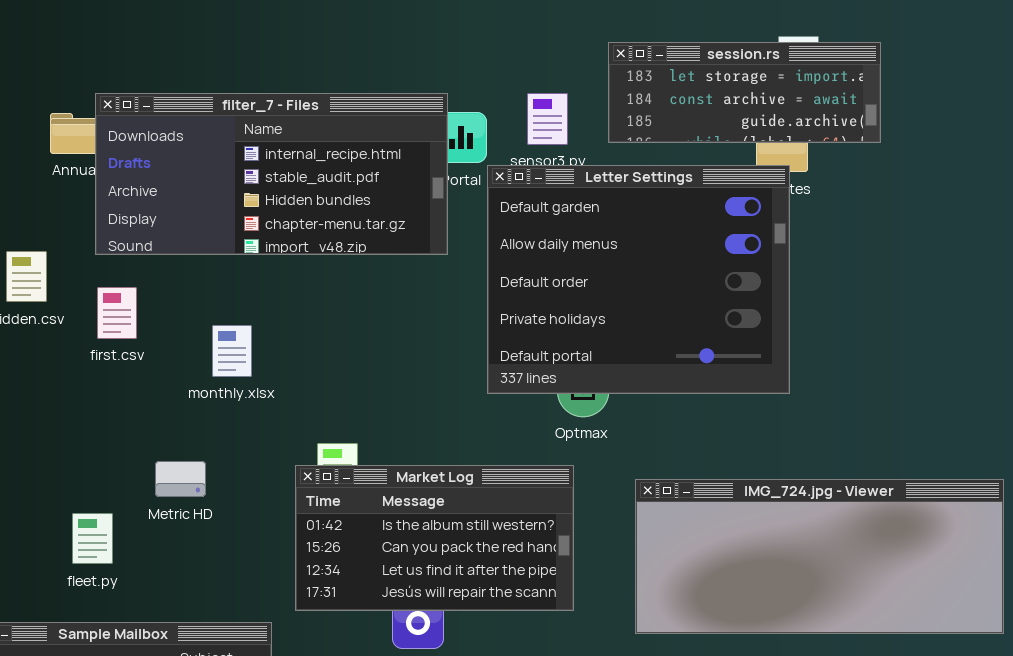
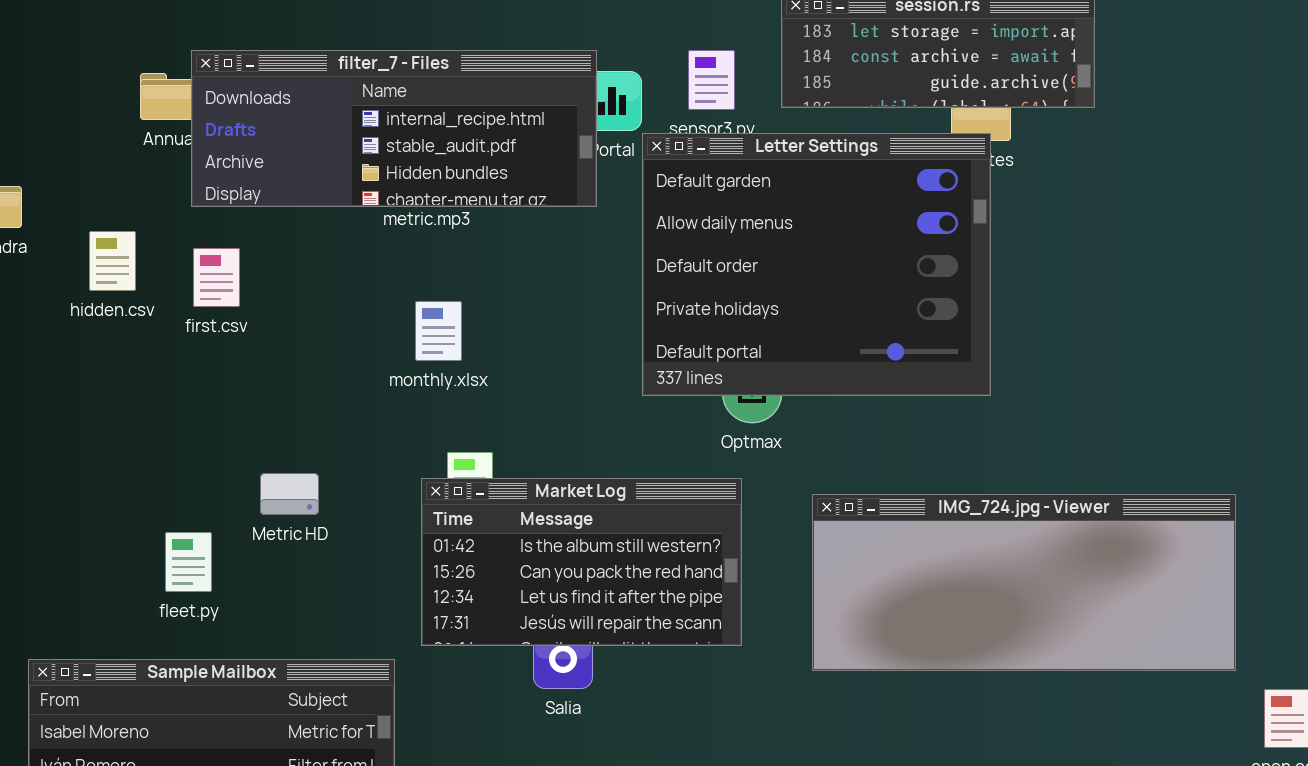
filter_7 - Files: [95,93,448,255] -> [191,50,597,207], resized
first.csv: [97,287,137,339] -> [193,248,240,307], moved
monthly.xlsx: [212,325,252,377] -> [415,301,462,361], moved

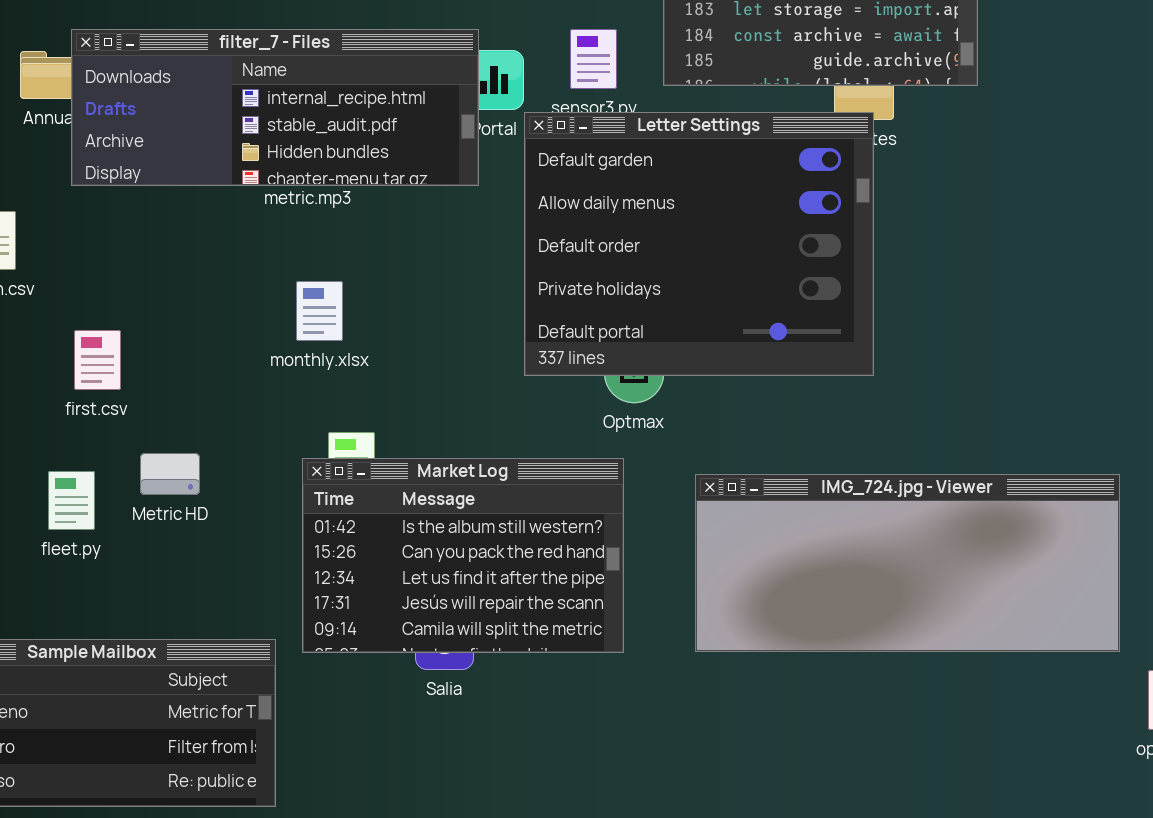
first.csv: [193,248,240,307] -> [74,330,121,390], moved
Market Log: [421,478,742,646] -> [302,458,624,653], resized
fleet.py: [165,532,212,592] -> [48,471,95,530], moved

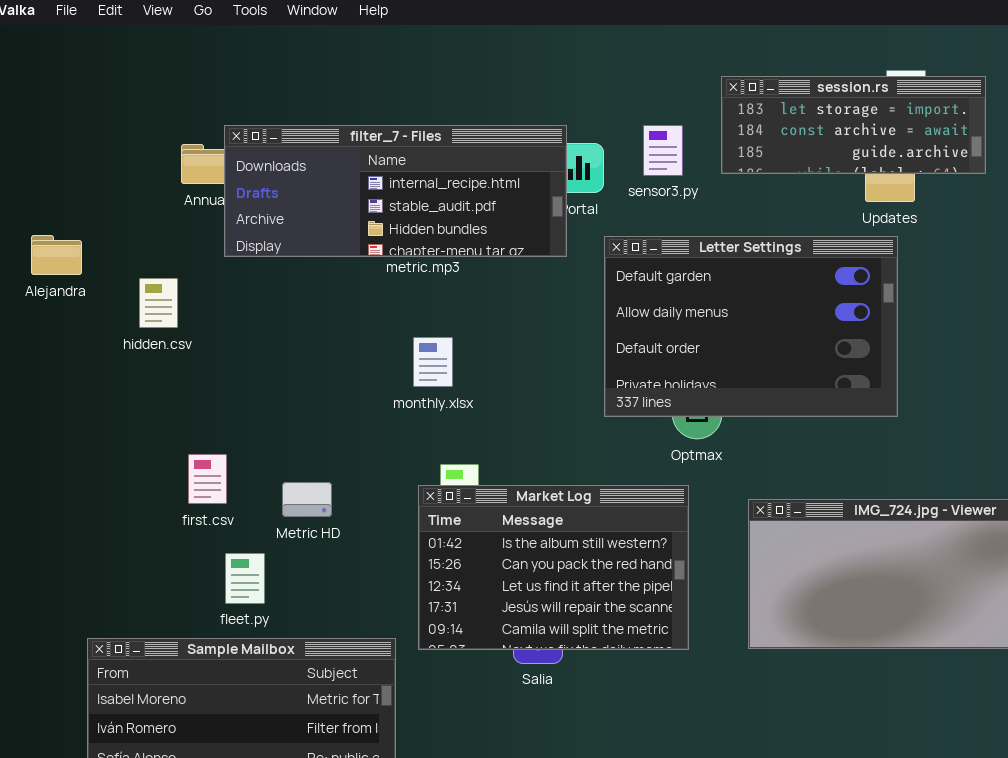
Letter Settings: [524,112,874,376] -> [604,236,898,417], resized
first.csv: [74,330,121,390] -> [188,454,227,504], moved
fleet.py: [48,471,95,530] -> [225,553,265,604], moved

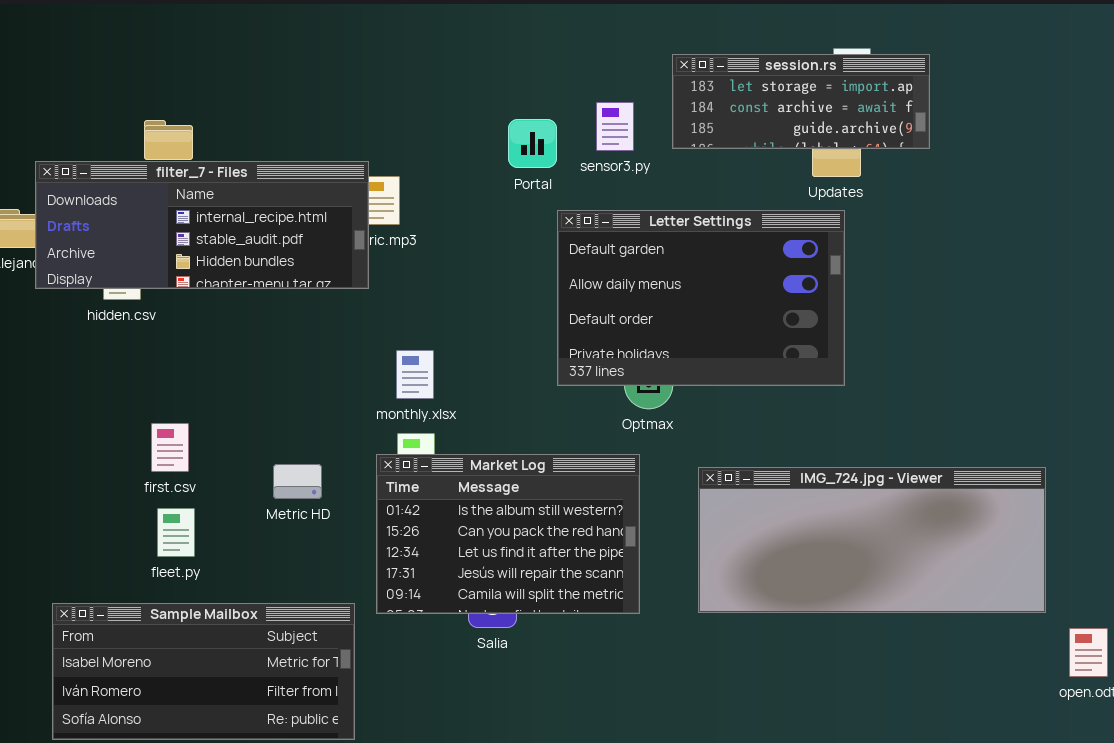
filter_7 - Files: [224,125,567,257] -> [35,161,369,289], moved
monthly.xlsx: [413,337,453,387] -> [396,350,434,399], moved
Metric HD: [282,482,332,517] -> [273,464,322,499], moved
fleet.py: [225,553,265,604] -> [157,508,195,557], moved

